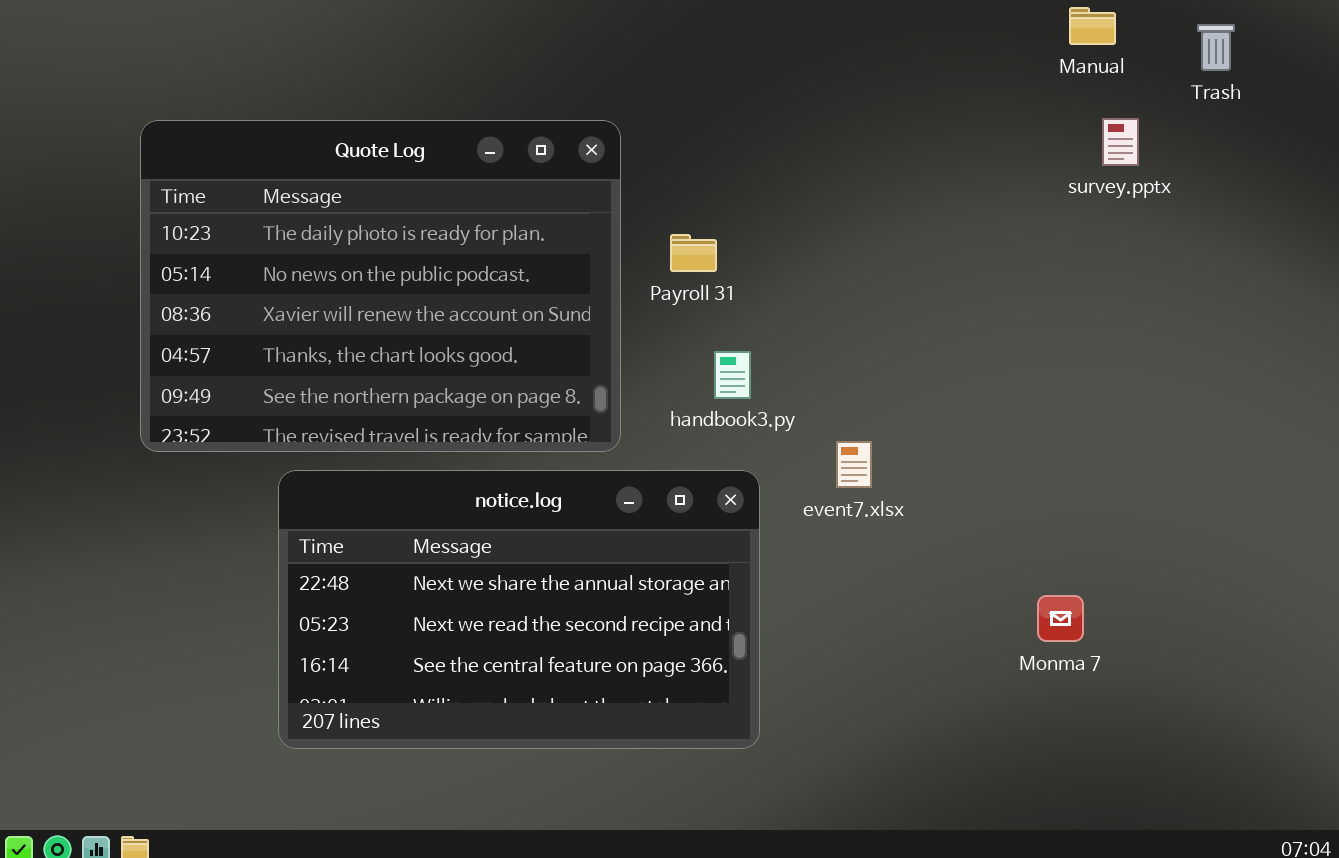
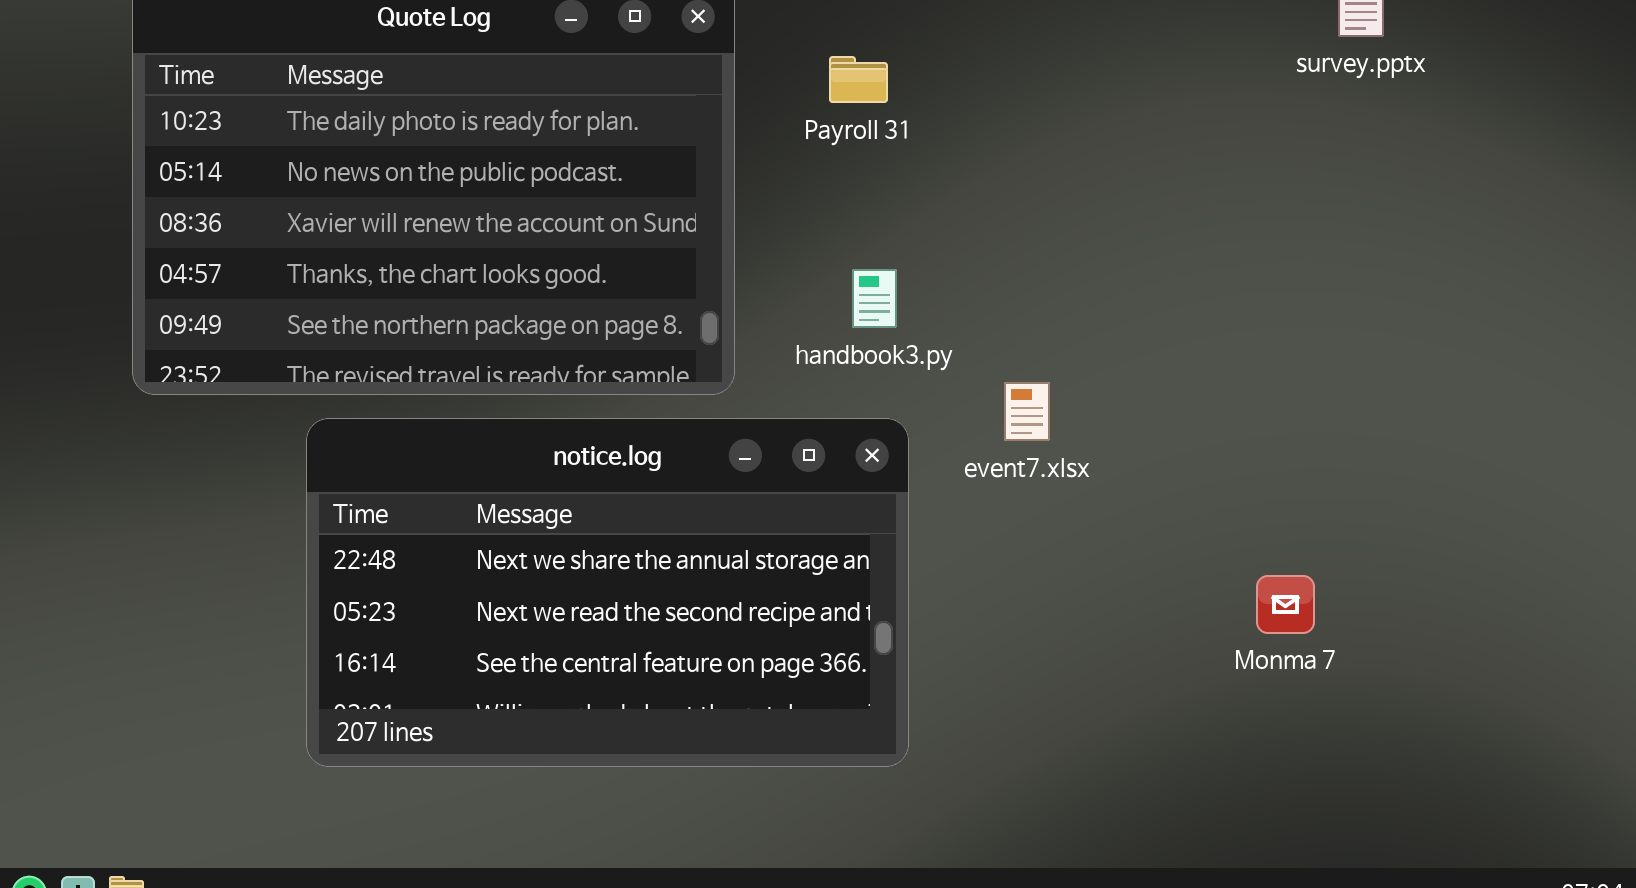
Payroll 31: [670,234,717,272] -> [829,56,888,103], moved

